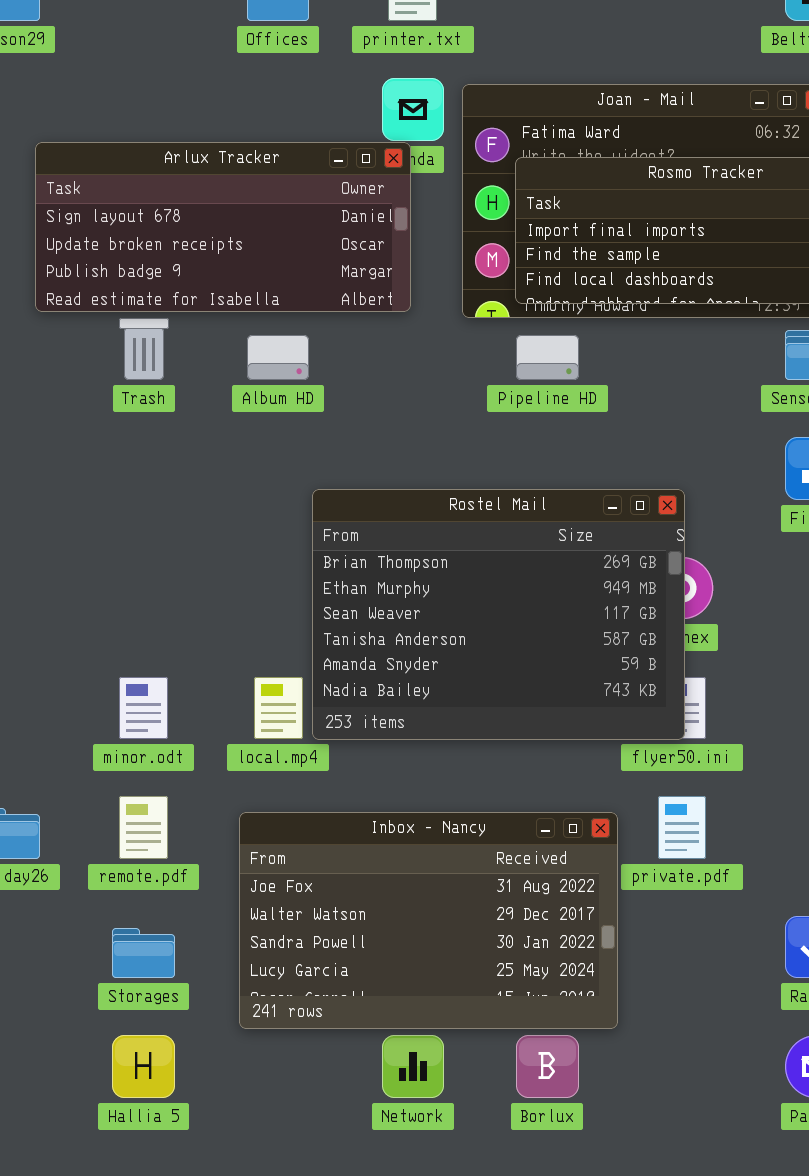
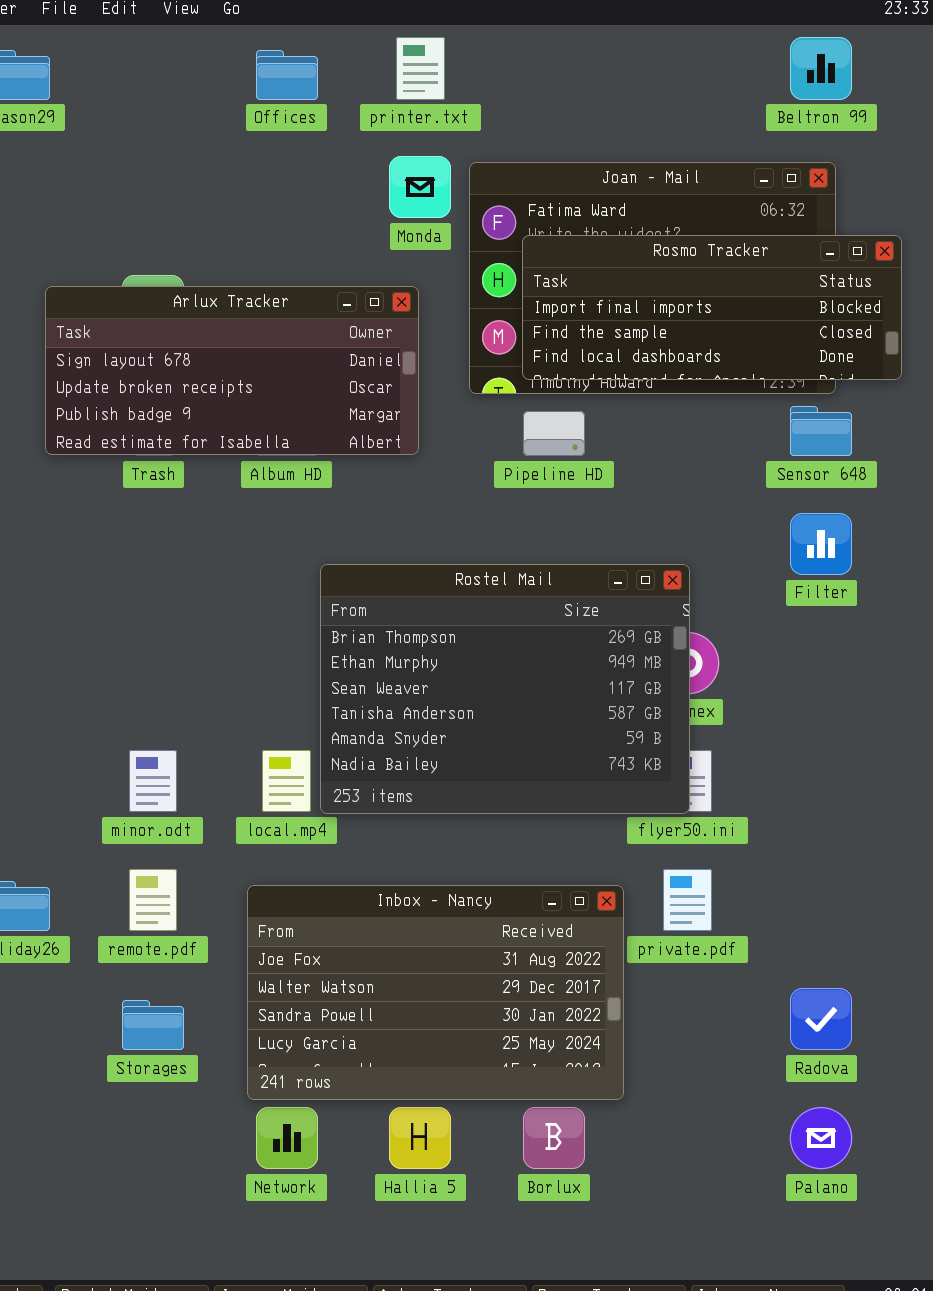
Arlux Tracker: [35,142,411,312] -> [45,286,419,455], moved
Hallia 5: [112,1035,175,1098] -> [389,1107,451,1169], moved
Network: [382,1035,444,1098] -> [256,1107,318,1169], moved

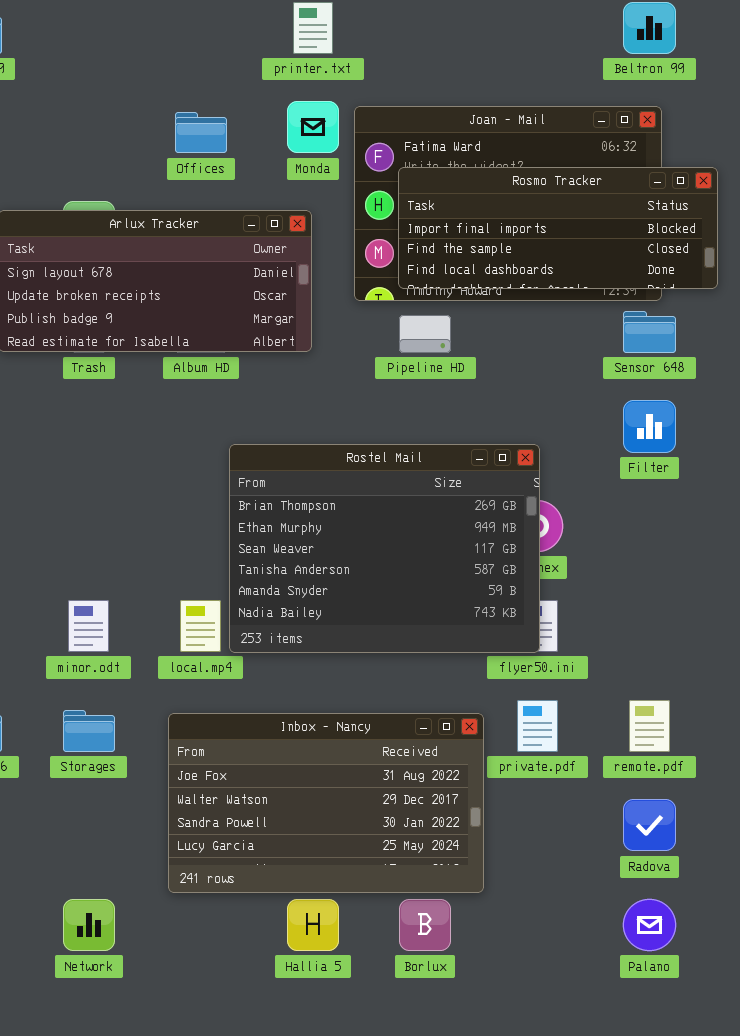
Offices: [256,50,318,100] -> [175,112,227,153], moved
remote.pdf: [129,869,177,931] -> [629,700,670,752], moved
Storages: [122,1000,184,1050] -> [63,710,115,752], moved
Network: [256,1107,318,1169] -> [63,899,115,951], moved

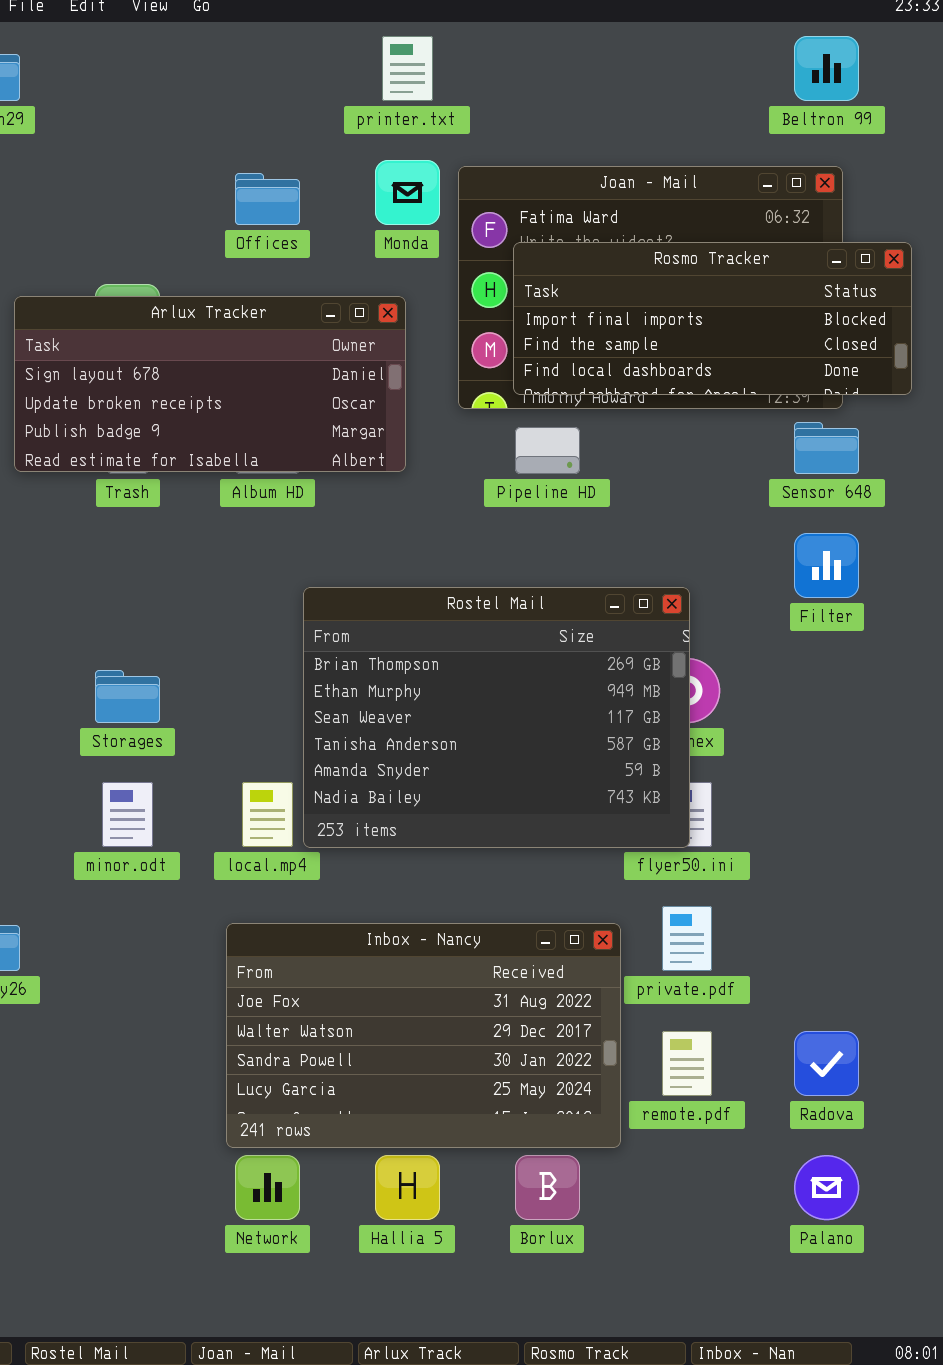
remote.pdf: [629,700,670,752] -> [662,1031,712,1096], moved
Storages: [63,710,115,752] -> [95,670,160,723], moved
Network: [63,899,115,951] -> [235,1155,300,1220], moved

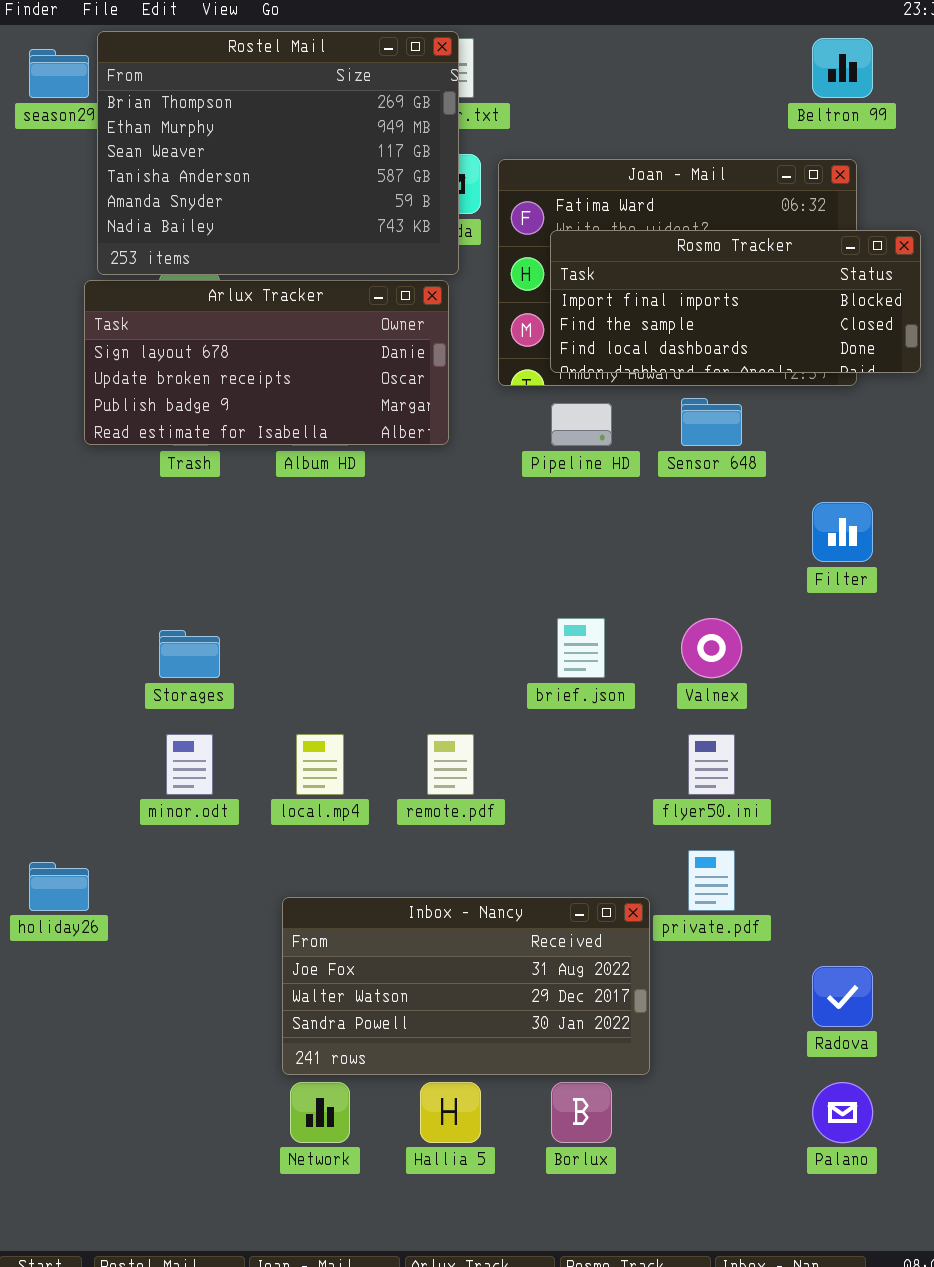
Sensor 648: [794,422,859,474] -> [681,398,742,446], moved
Rostel Mail: [303,587,690,848] -> [97,31,459,275], moved
Inbox - Nancy: [226,923,621,1148] -> [282,897,650,1075], resized
remote.pdf: [662,1031,712,1096] -> [427,734,474,795], moved

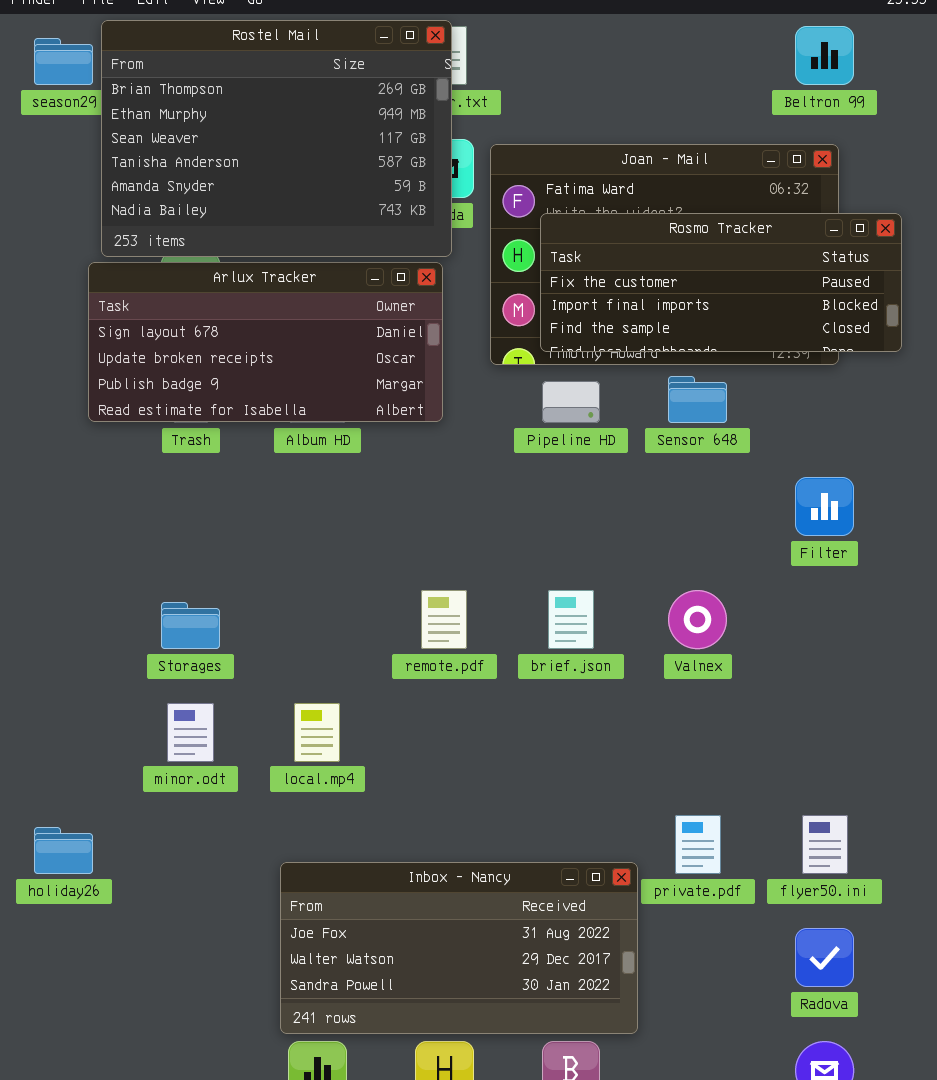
Rosmo Tracker: [550,230,921,373] -> [540,213,902,352], scrolled up 1 row
remote.pdf: [427,734,474,795] -> [421,590,467,649], moved
flyer50.ini: [688,734,735,795] -> [802,815,848,874], moved

